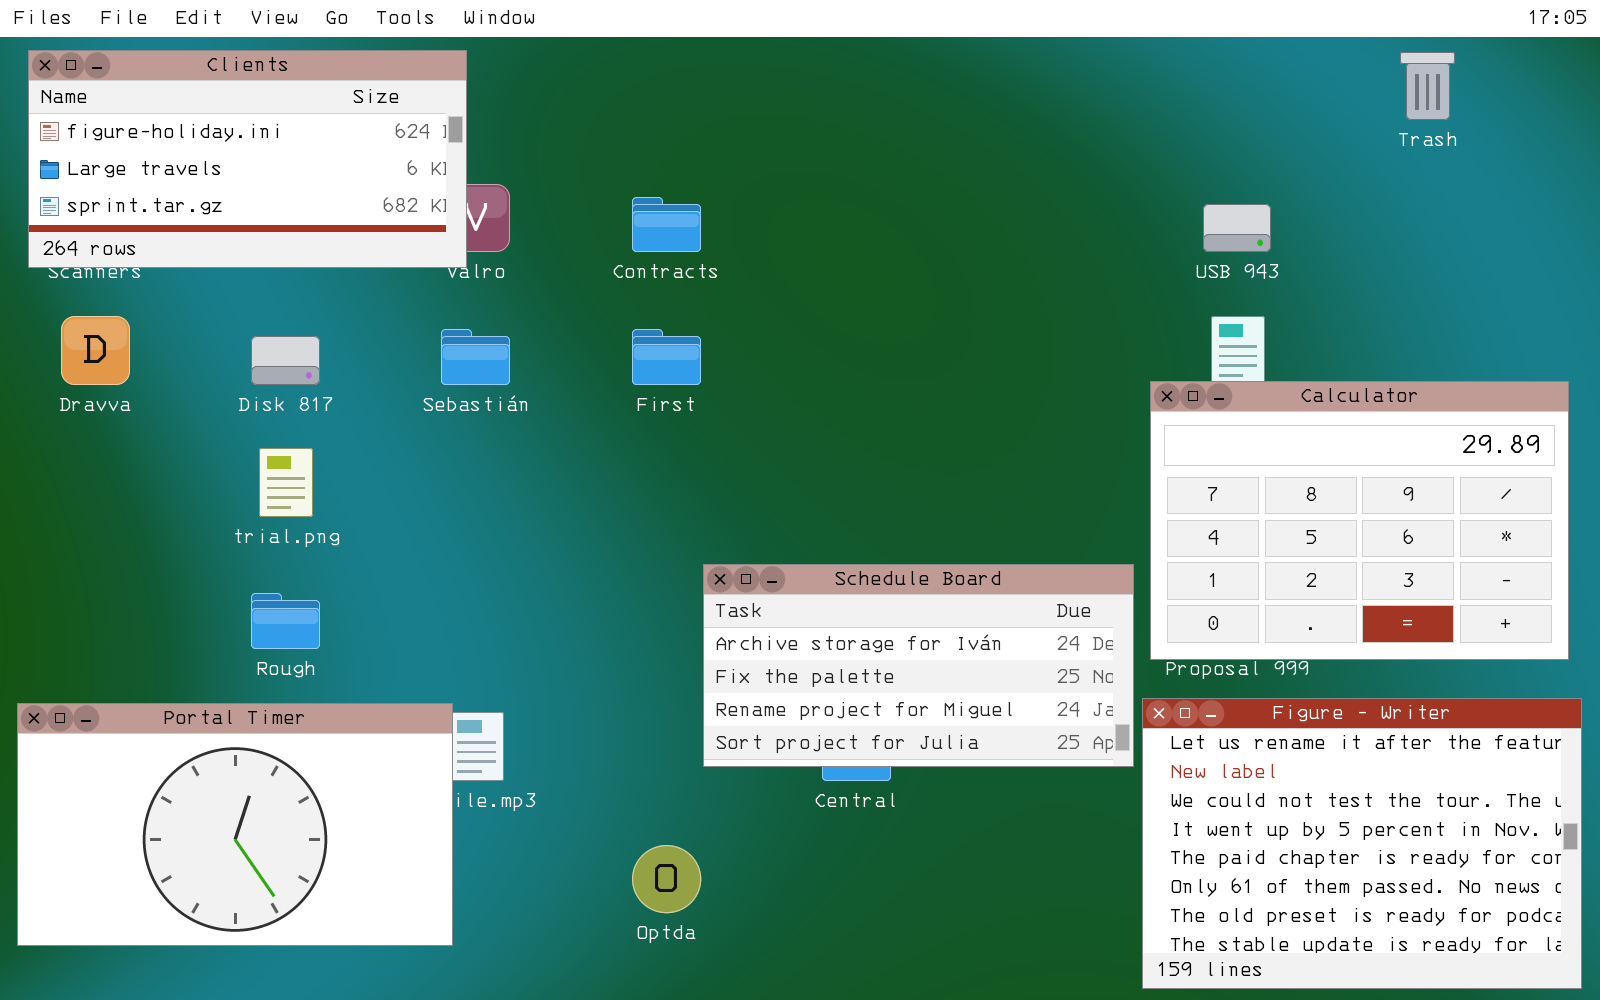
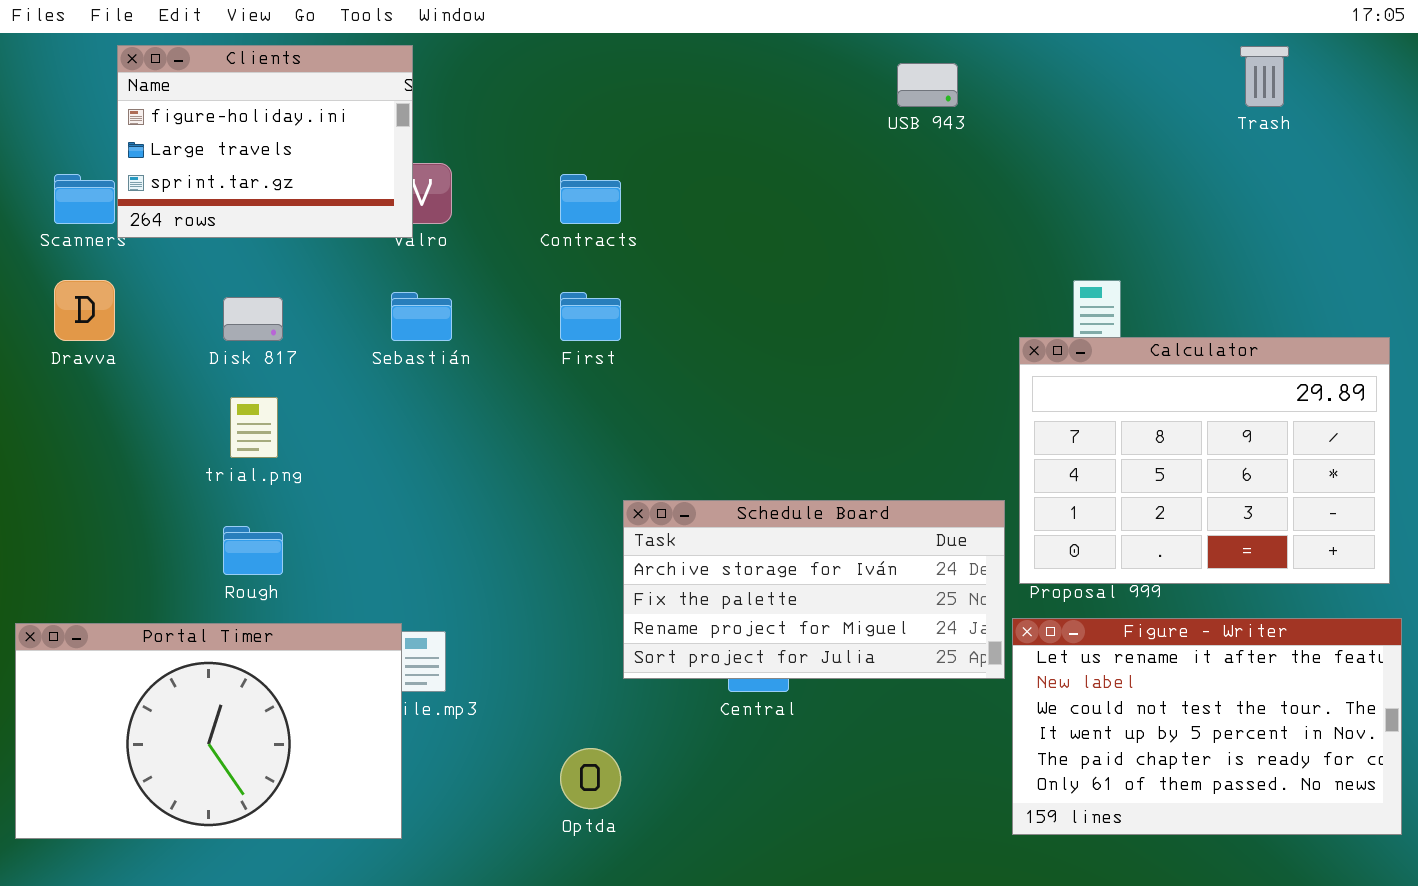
Clients: [28,50,467,268] -> [117,45,413,238], resized
USB 943: [1203,204,1271,252] -> [897,63,958,107], moved
Figure - Writer: [1142,698,1582,989] -> [1012,618,1402,835], resized

